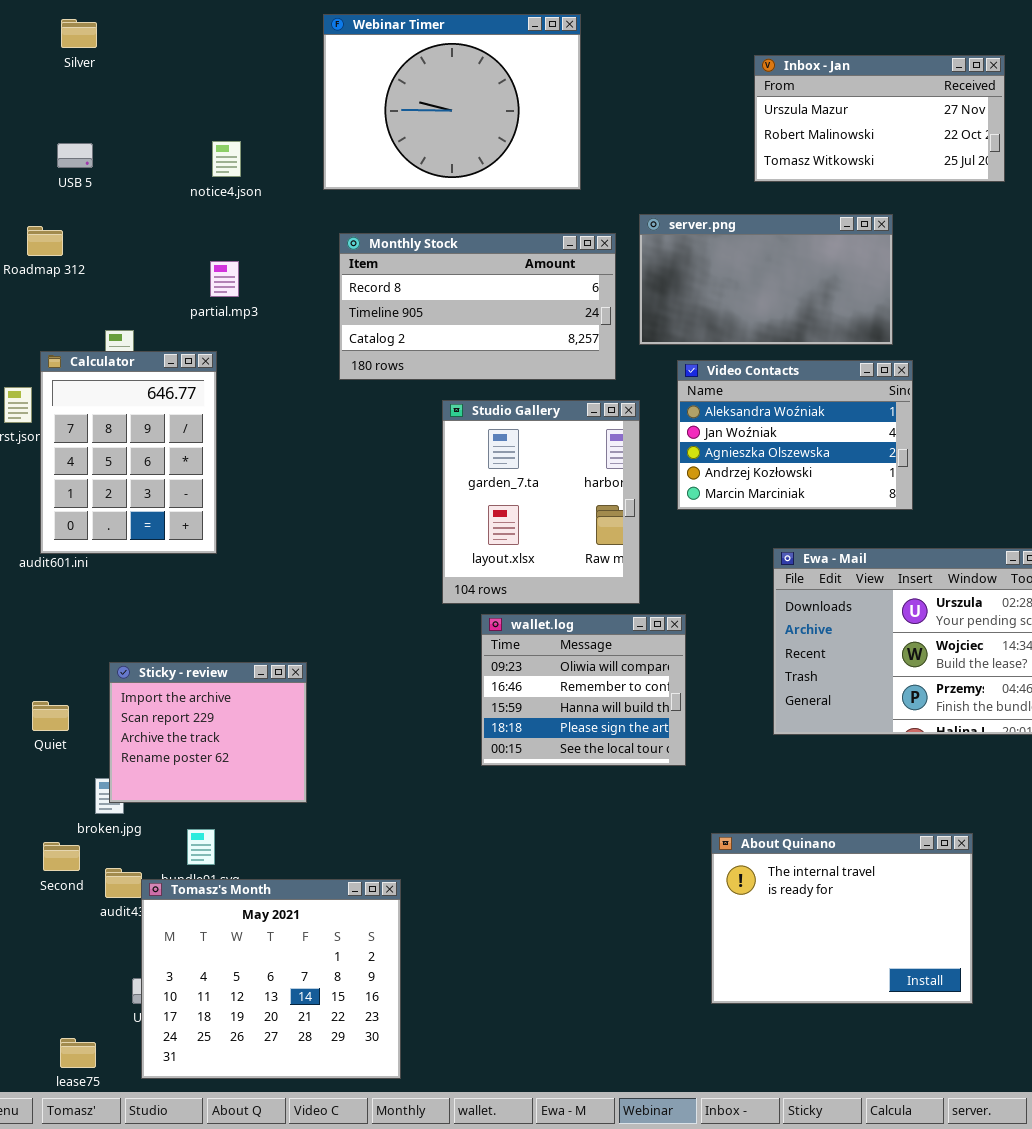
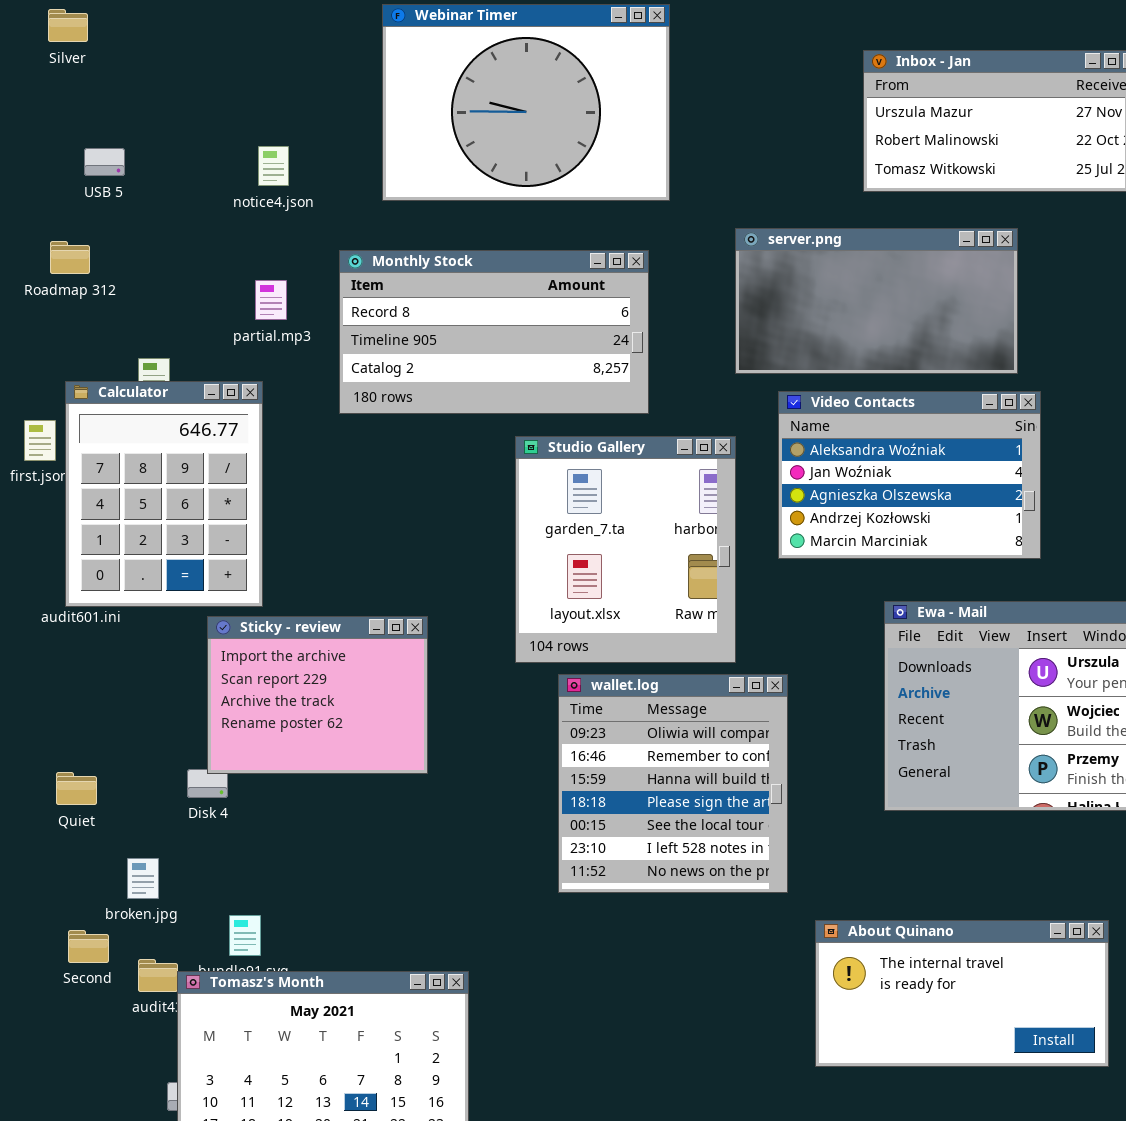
Silver: [61,19,97,48] -> [48,9,88,42], moved
Monthly Stock: [339,233,616,380] -> [339,250,649,414], moved
wallet.log: [481,614,686,766] -> [558,674,788,893], resized
Sticky - review: [109,662,307,803] -> [207,616,428,774], moved
About Quinano: [711,833,973,1004] -> [815,920,1109,1067], resized

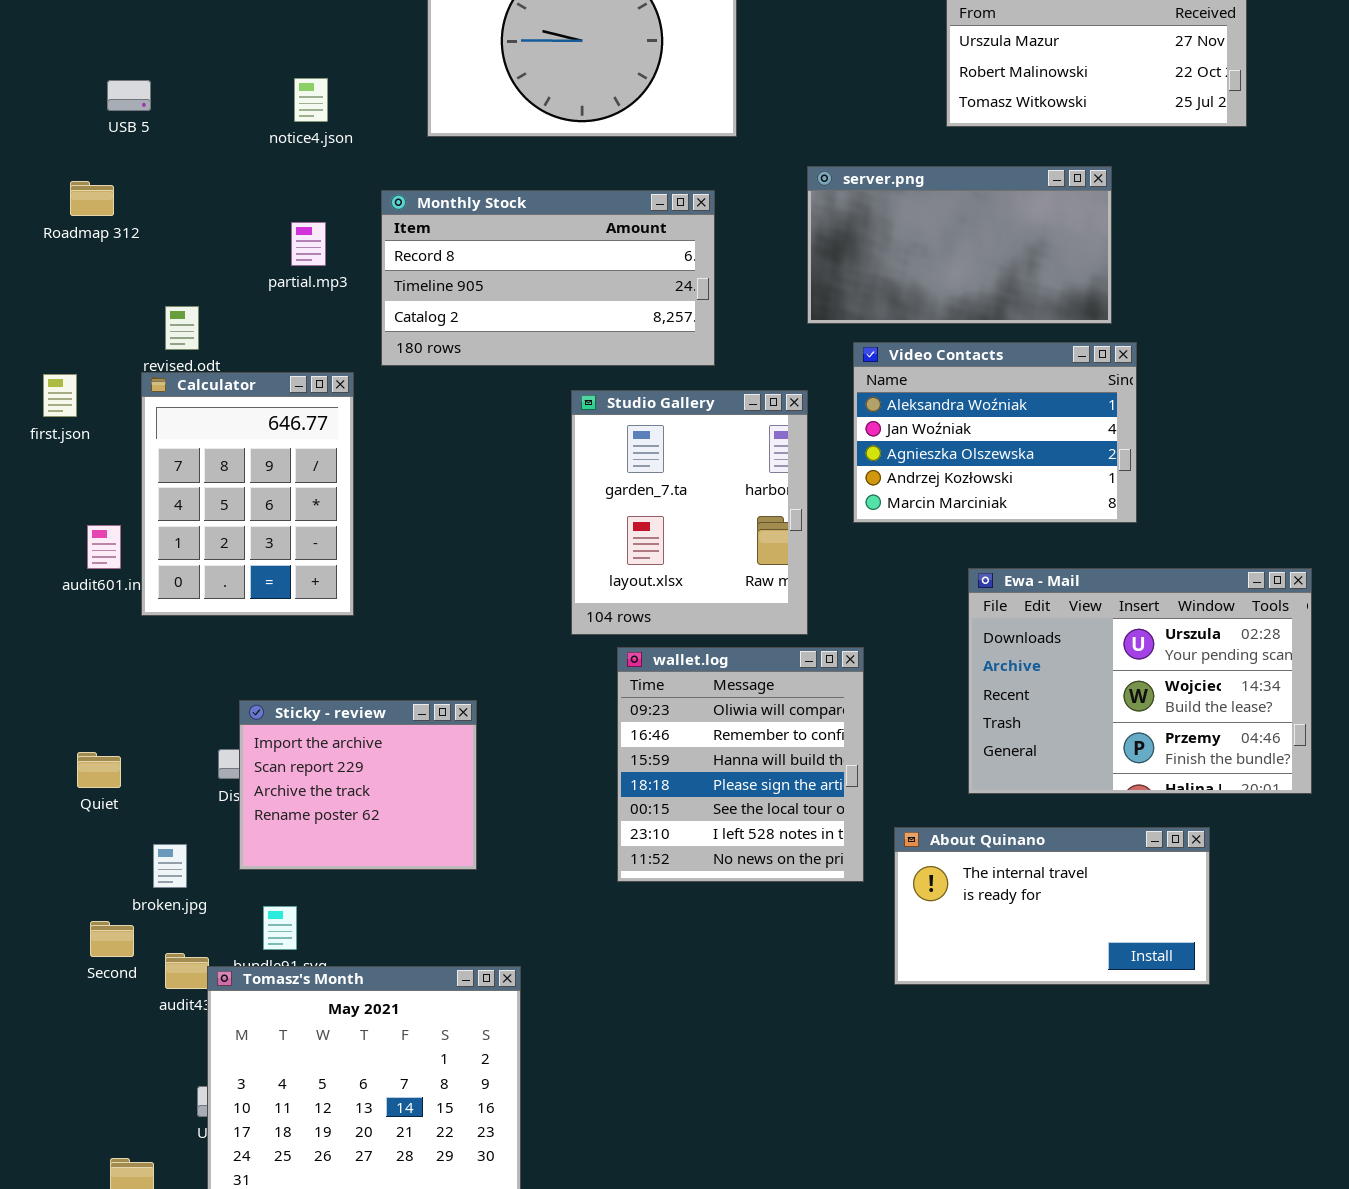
Calculator: [65,381,263,607] -> [141,372,354,616], moved
Sticky - review: [207,616,428,774] -> [239,700,477,870], moved
About Quinano: [815,920,1109,1067] -> [894,827,1210,985], moved

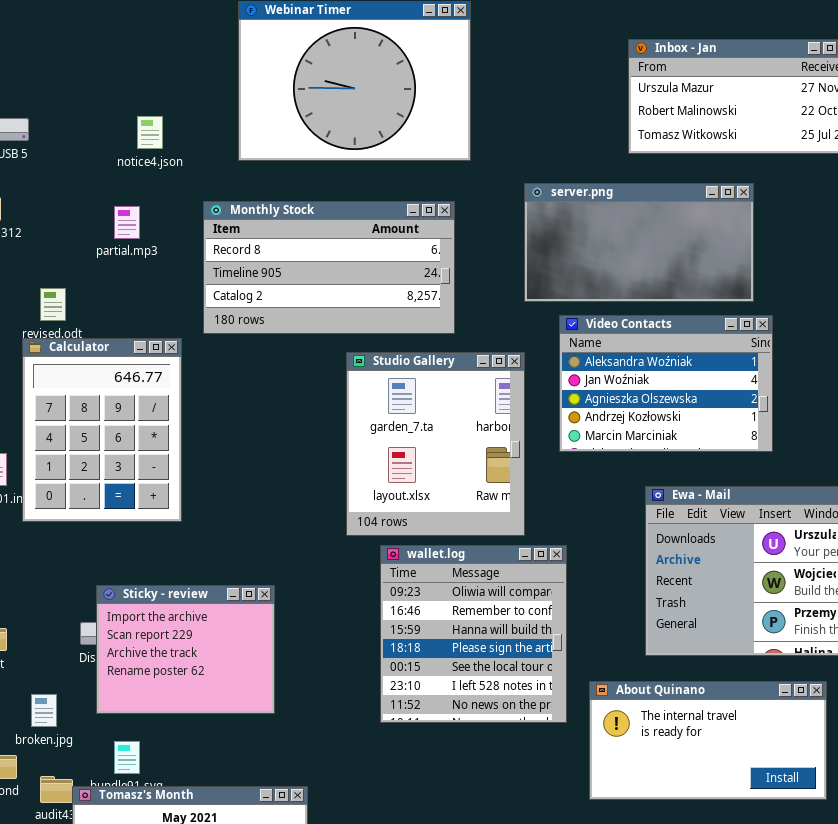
partial.mp3: [291,222,326,266] -> [114,206,140,239], moved

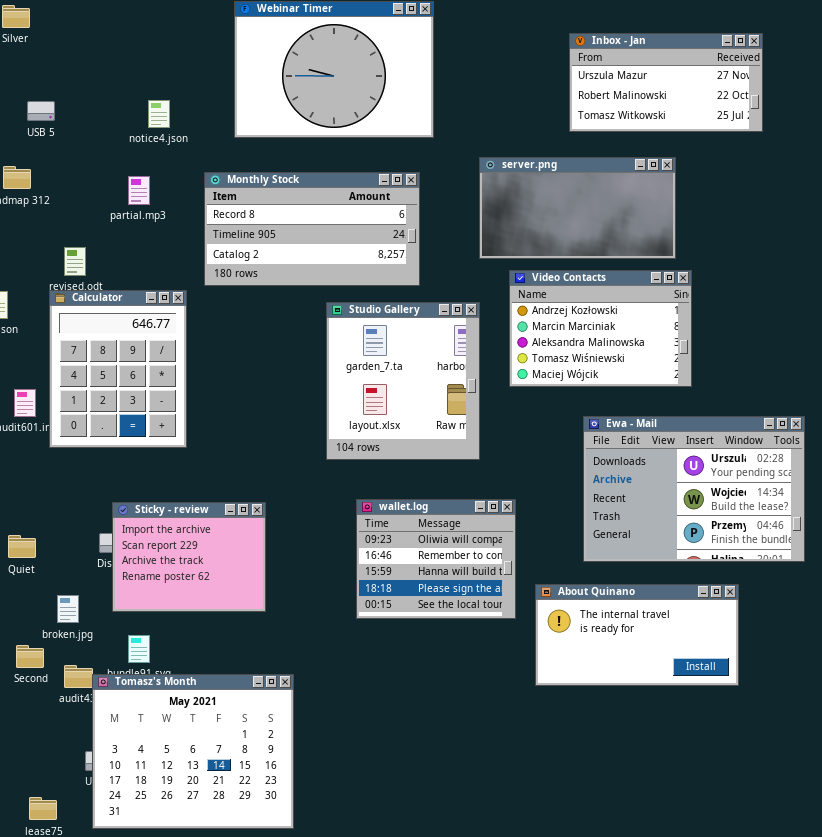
Video Contacts: [559,315,773,452] -> [509,270,692,387], scrolled down 3 rows
wallet.log: [380,545,567,723] -> [356,499,516,619], resized

